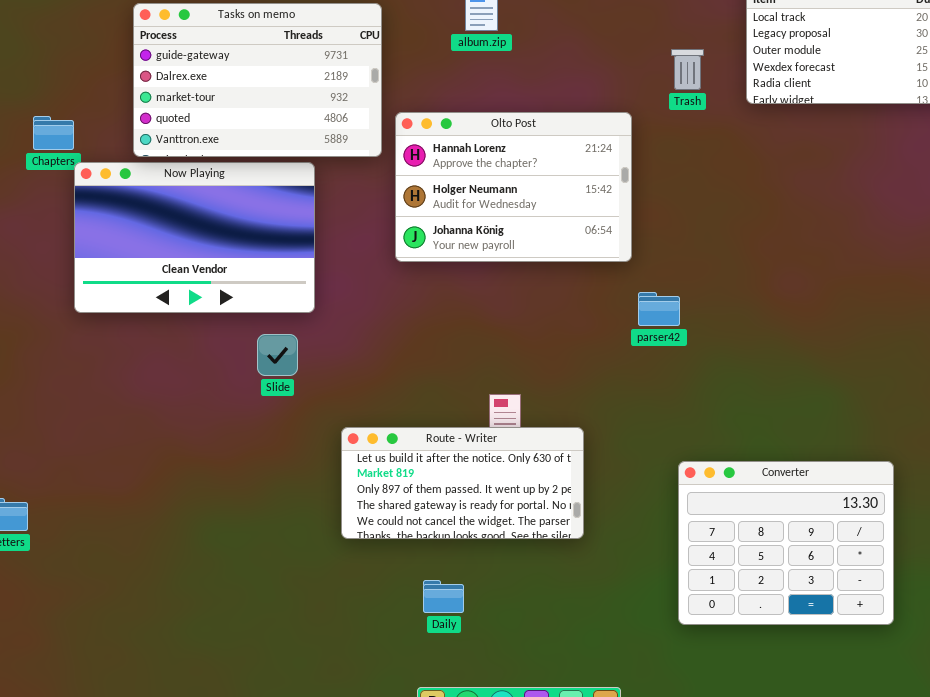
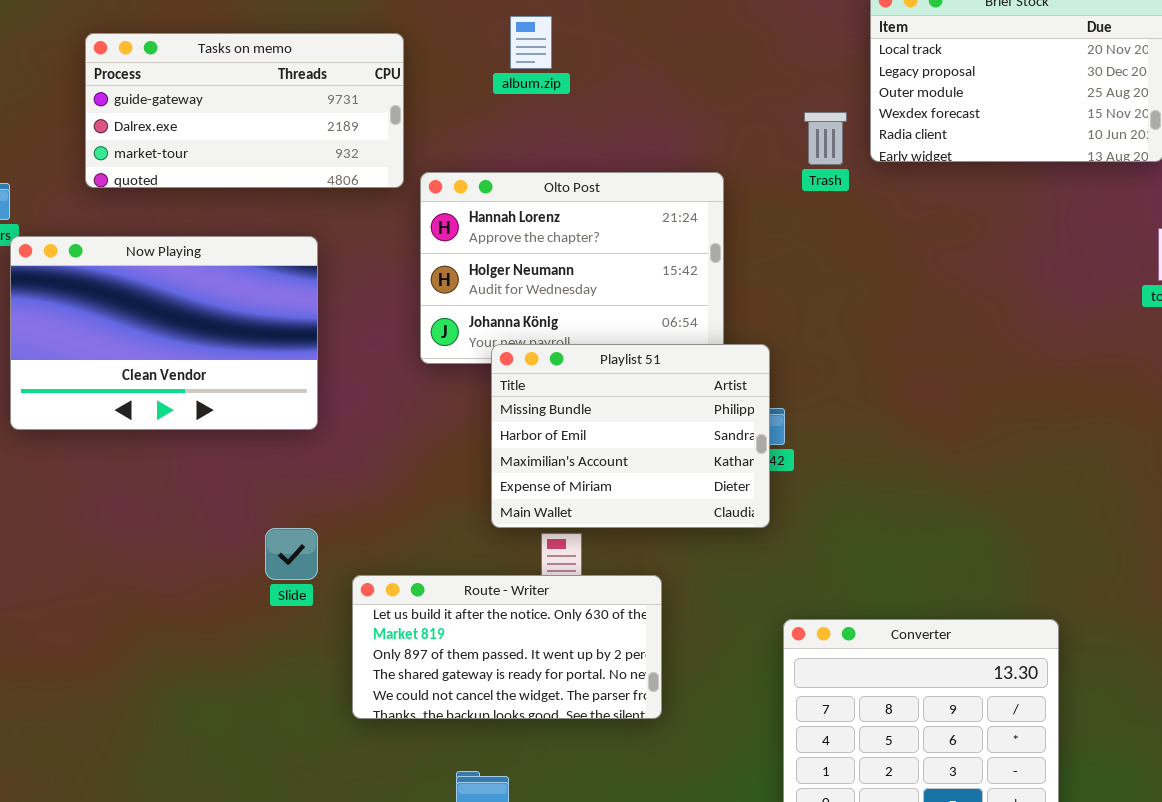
Tasks on memo: [133,3,382,157] -> [85,33,404,188], resized
Trash: [671,49,704,90] -> [804,112,847,165], moved
Playlist 51: none -> [491,344,770,528], opened
Slide: [257,334,298,376] -> [265,528,318,580], moved

